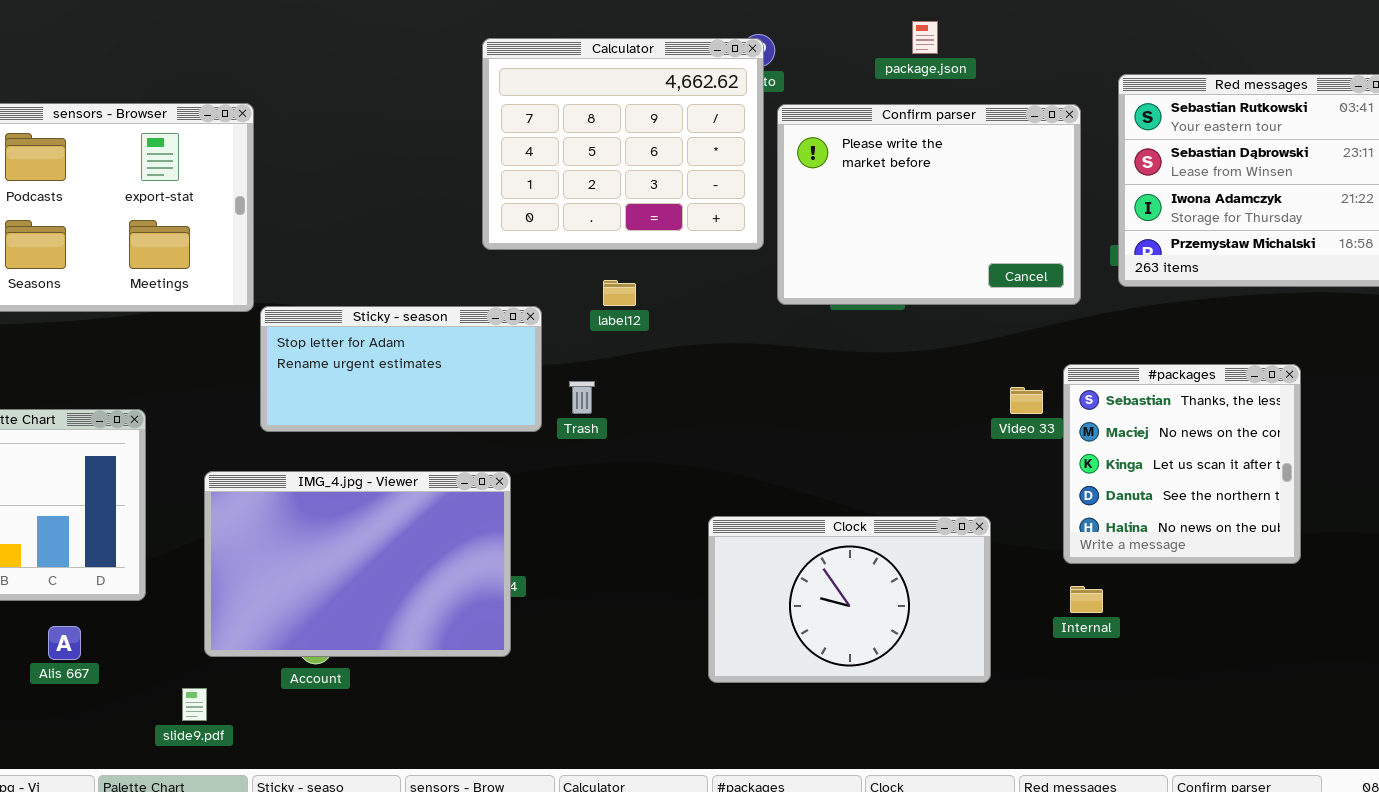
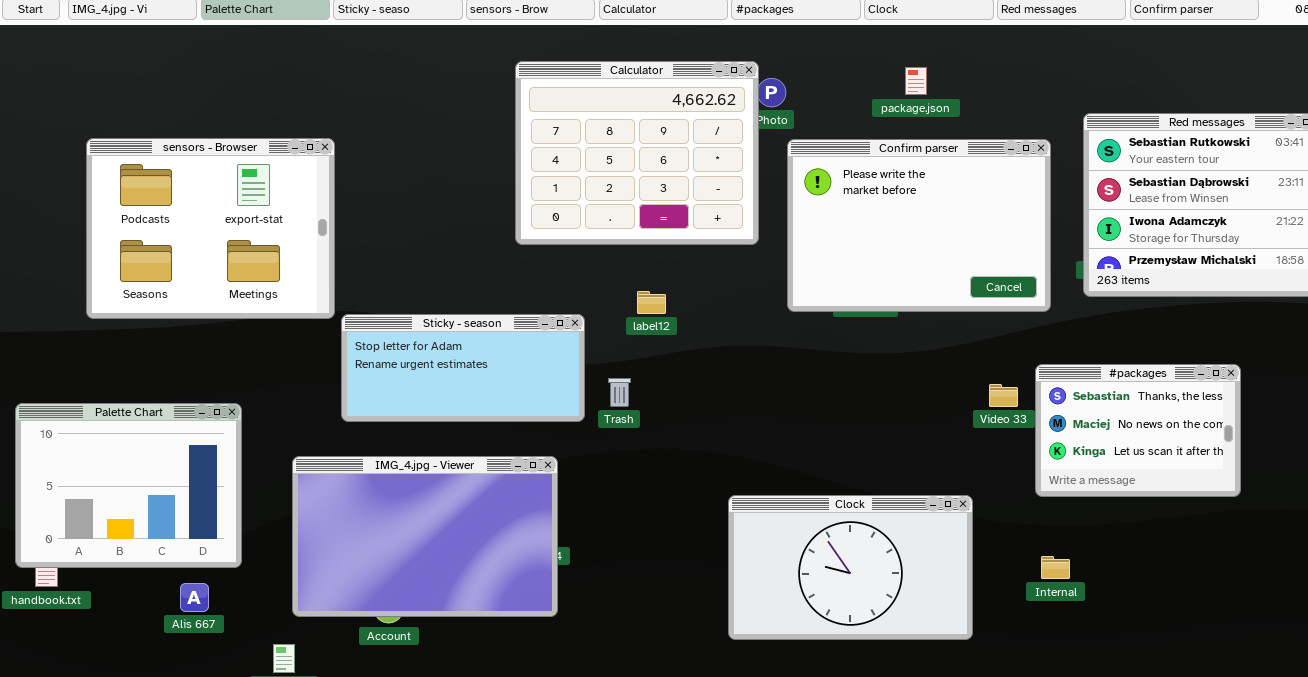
Calculator: [482,38,764,250] -> [515,61,759,245], moved
#packages: [1063,364,1301,564] -> [1035,364,1241,497], resized
Alis 667: [48,626,81,660] -> [180,583,209,612], moved

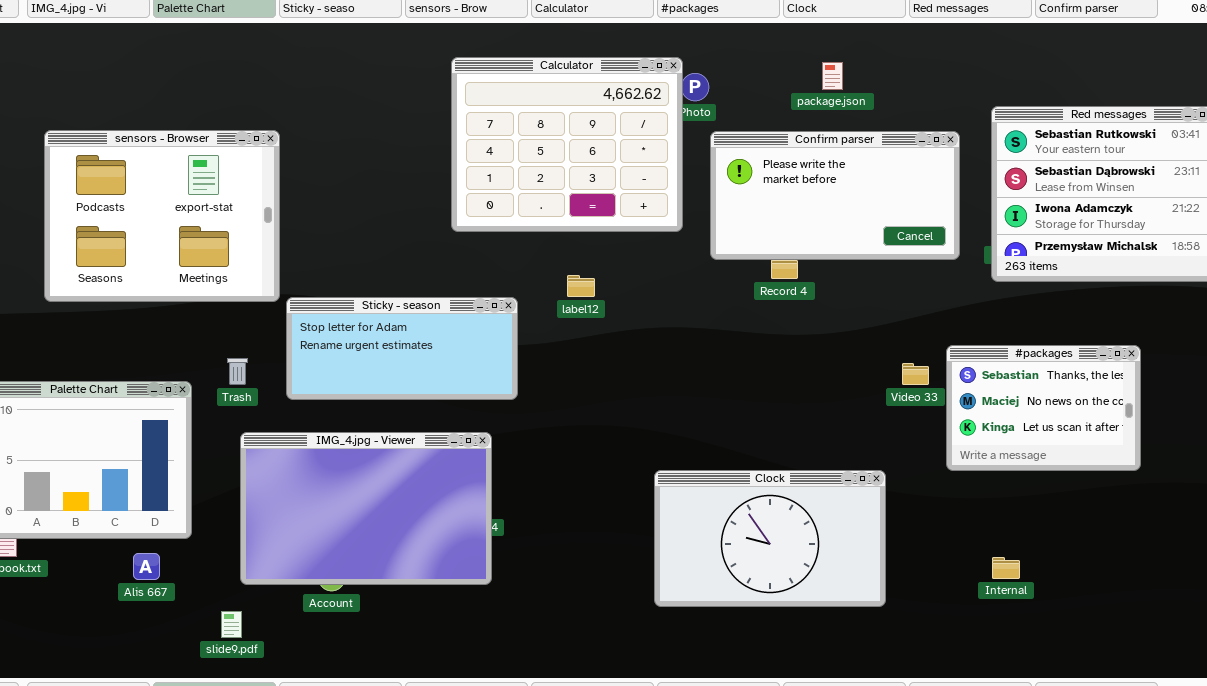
Confirm parser: [787,139,1051,312] -> [710,131,960,260], resized
Trash: [608,378,631,407] -> [227,358,248,385], moved
Internal: [1041,556,1070,579] -> [992,557,1020,579], moved

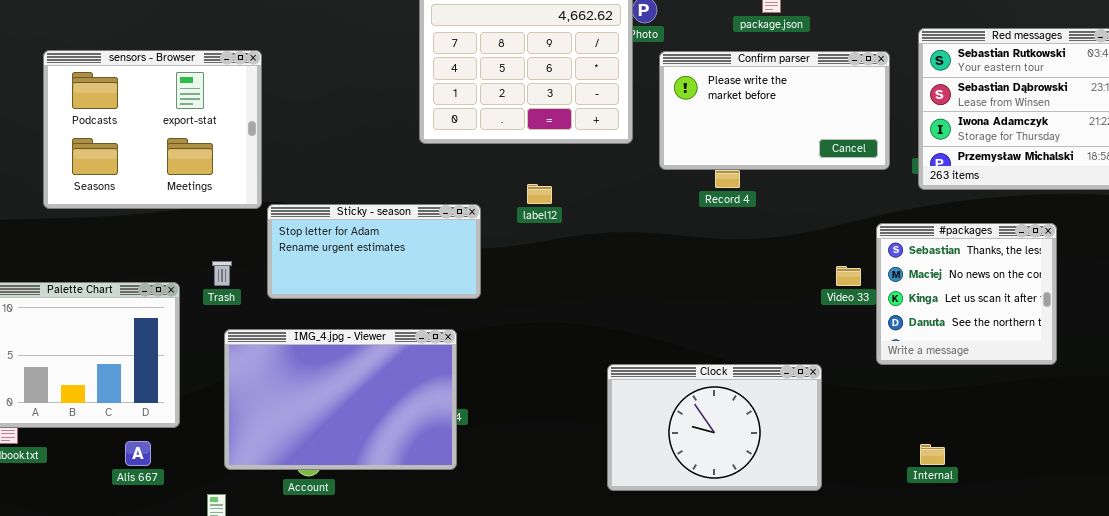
#packages: [946,345,1141,471] -> [876,223,1057,365], resized

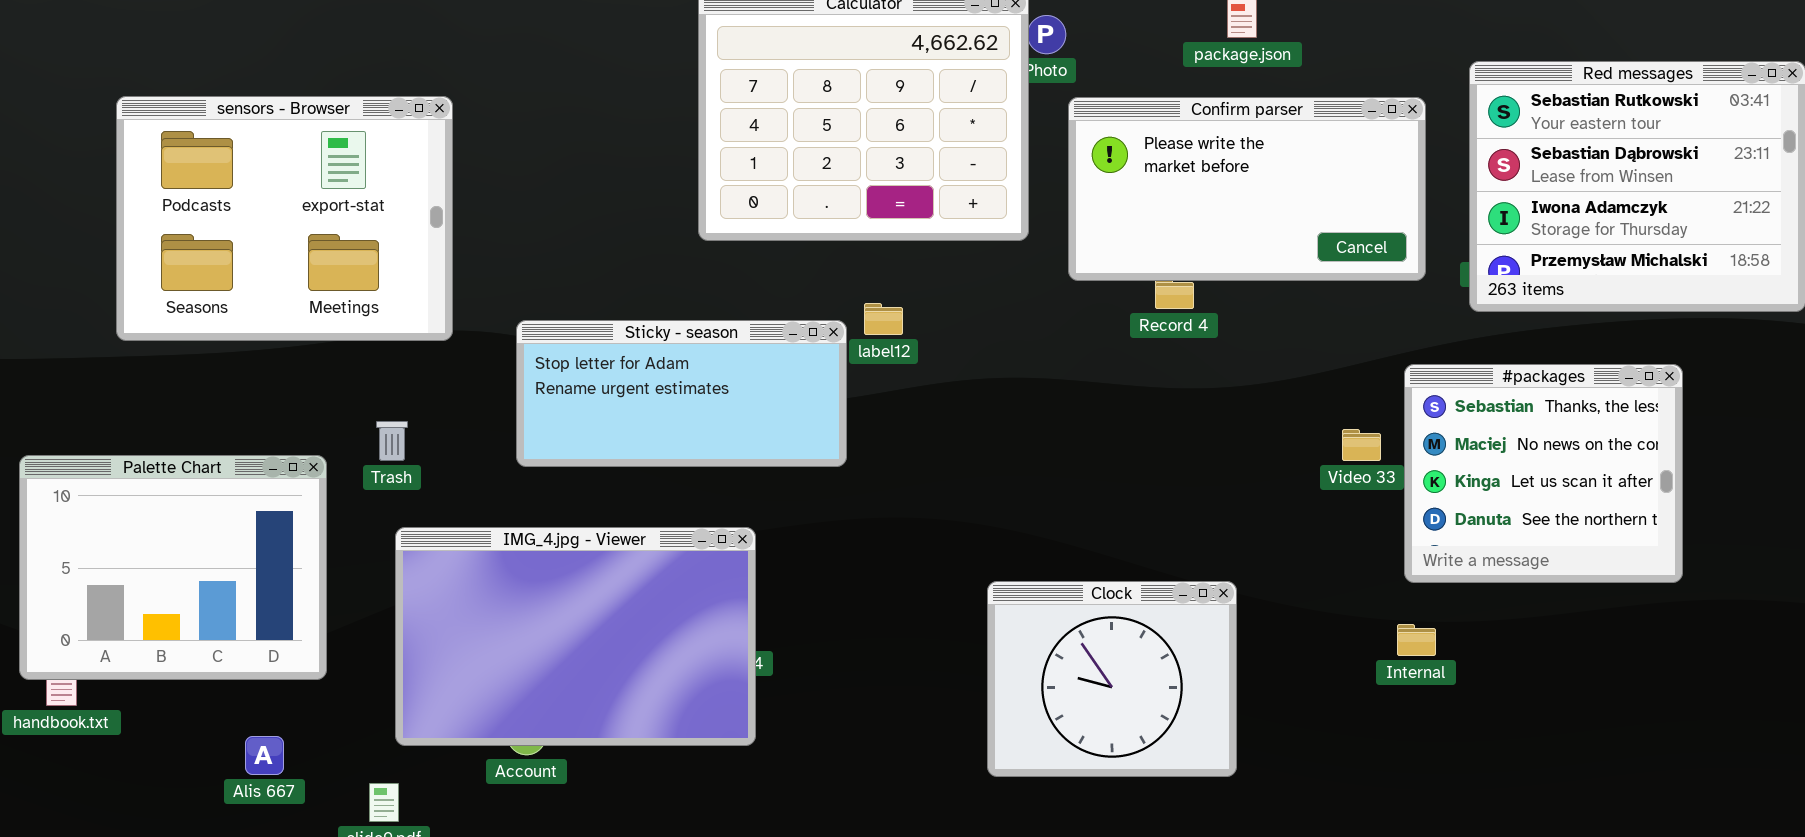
Sticky - season: [267,204,481,299] -> [516,320,847,467], moved
Clock: [607,364,822,491] -> [987,581,1237,777], resized
Alis 667: [125,441,151,466] -> [245,736,284,775], moved
Internal: [920,444,945,465] -> [1397,624,1436,656], moved

